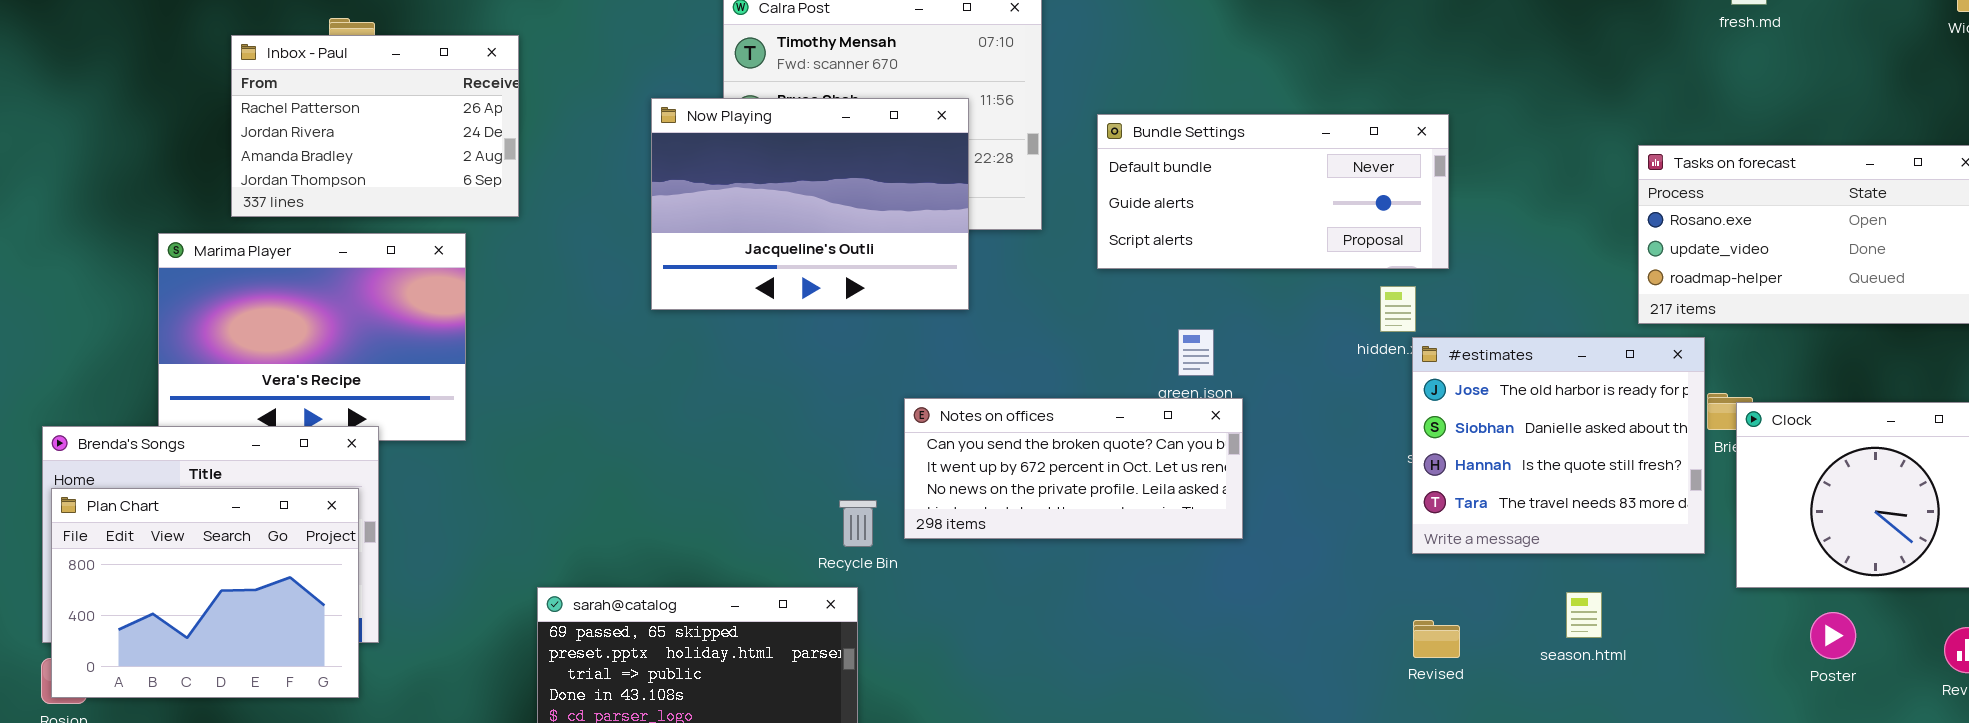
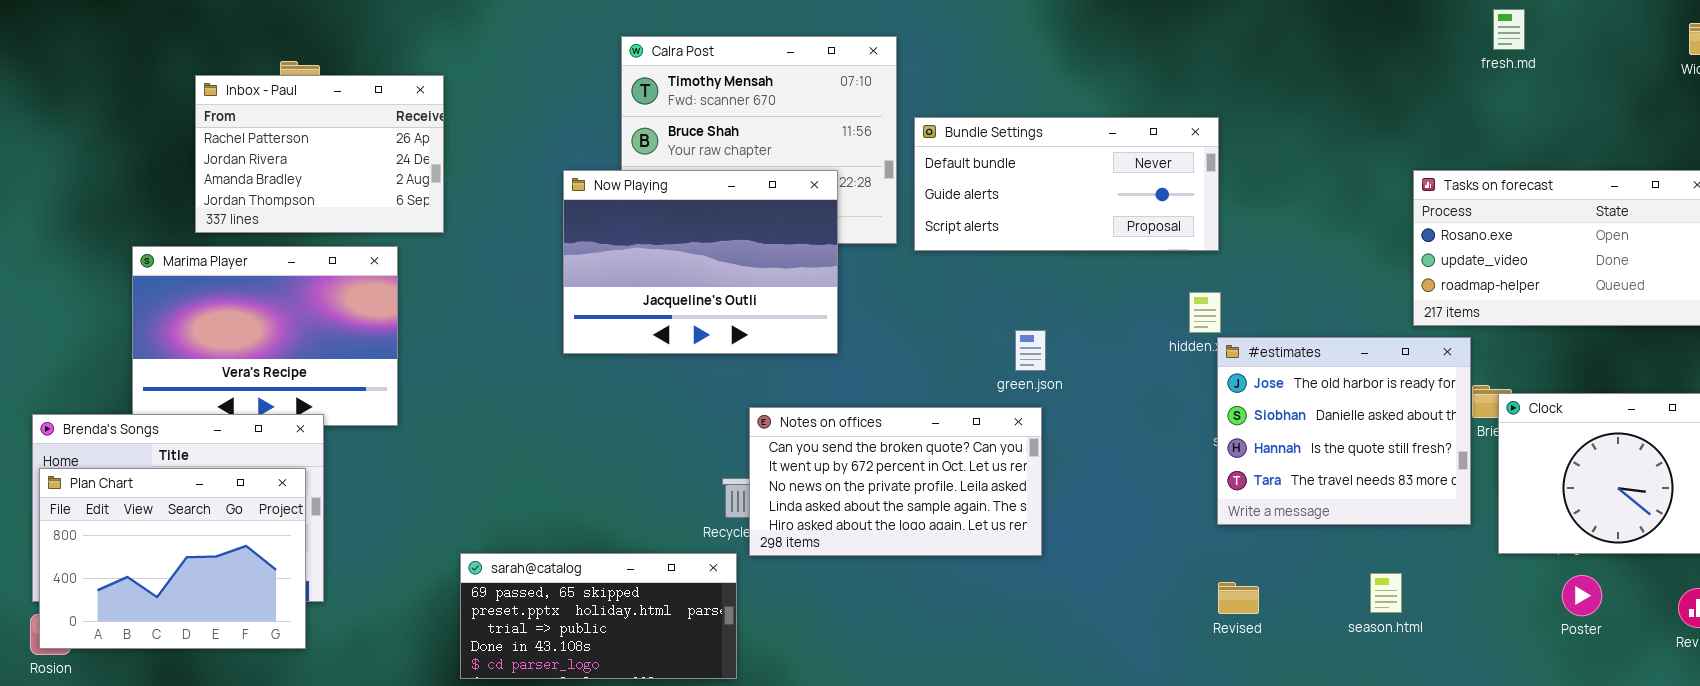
Now Playing: [651,98,969,310] -> [563,170,838,354], moved
Bundle Settings: [1097,114,1449,269] -> [914,117,1219,251], moved
Notes on offices: [904,398,1243,539] -> [749,407,1042,556], moved, resized
season.html: [1566,592,1602,638] -> [1370,573,1402,613], moved

